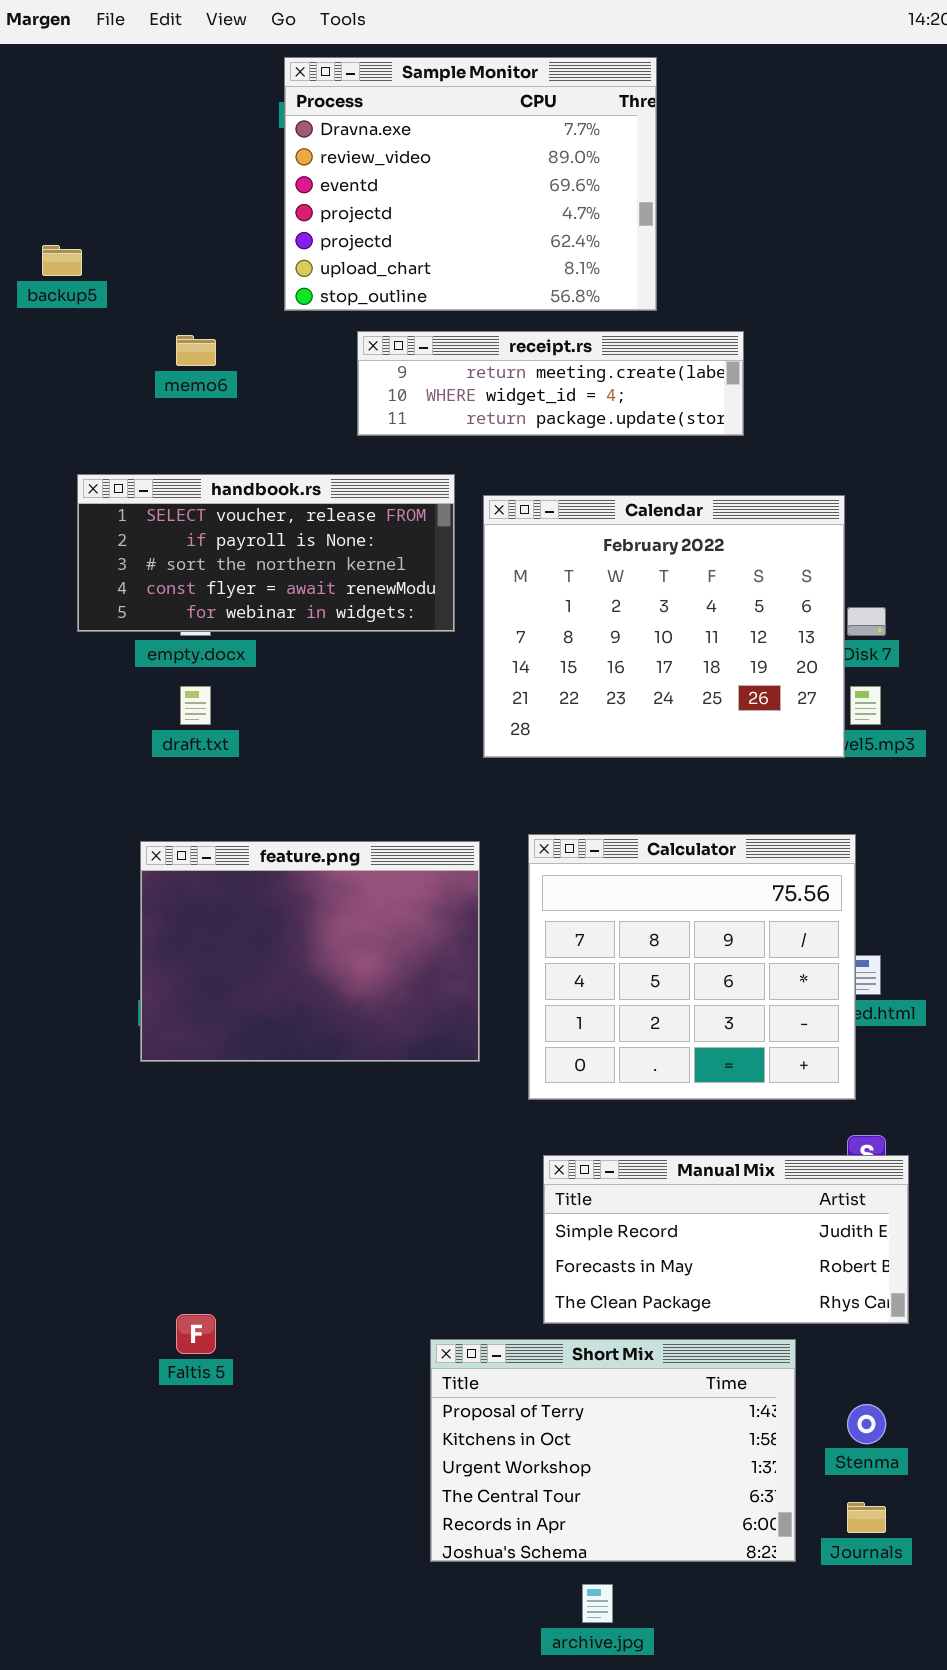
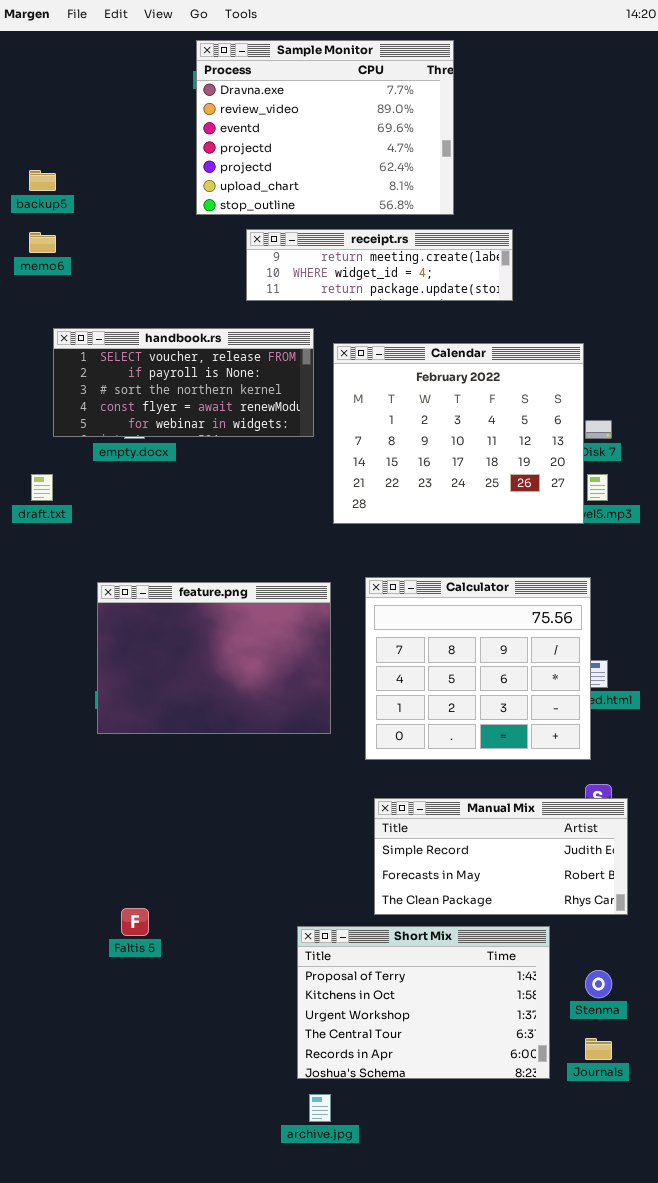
memo6: [176,335,216,366] -> [29,232,56,253], moved
draft.txt: [180,686,211,725] -> [31,474,53,501], moved
archive.jpg: [582,1584,613,1623] -> [309,1094,331,1122], moved

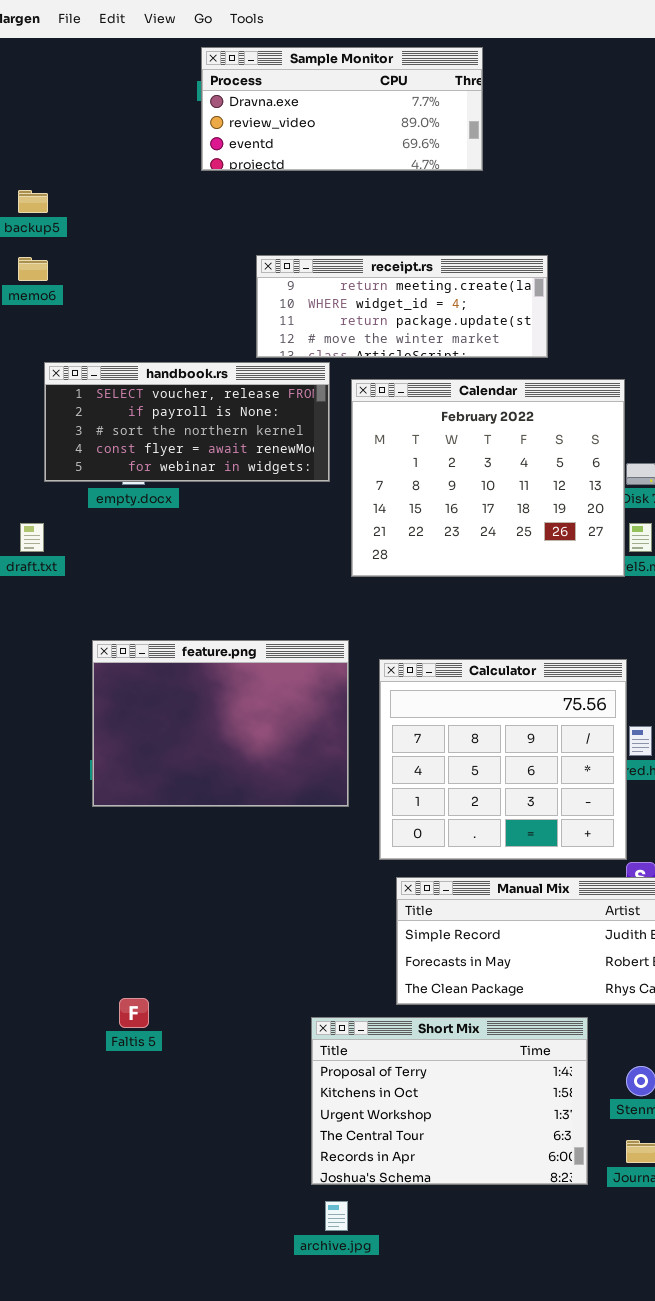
Sample Monitor: [196,40,454,215] -> [201,47,483,171], resized
receipt.rs: [246,229,513,301] -> [256,255,548,358], resized
Calculator: [365,577,591,760] -> [379,659,627,860], moved

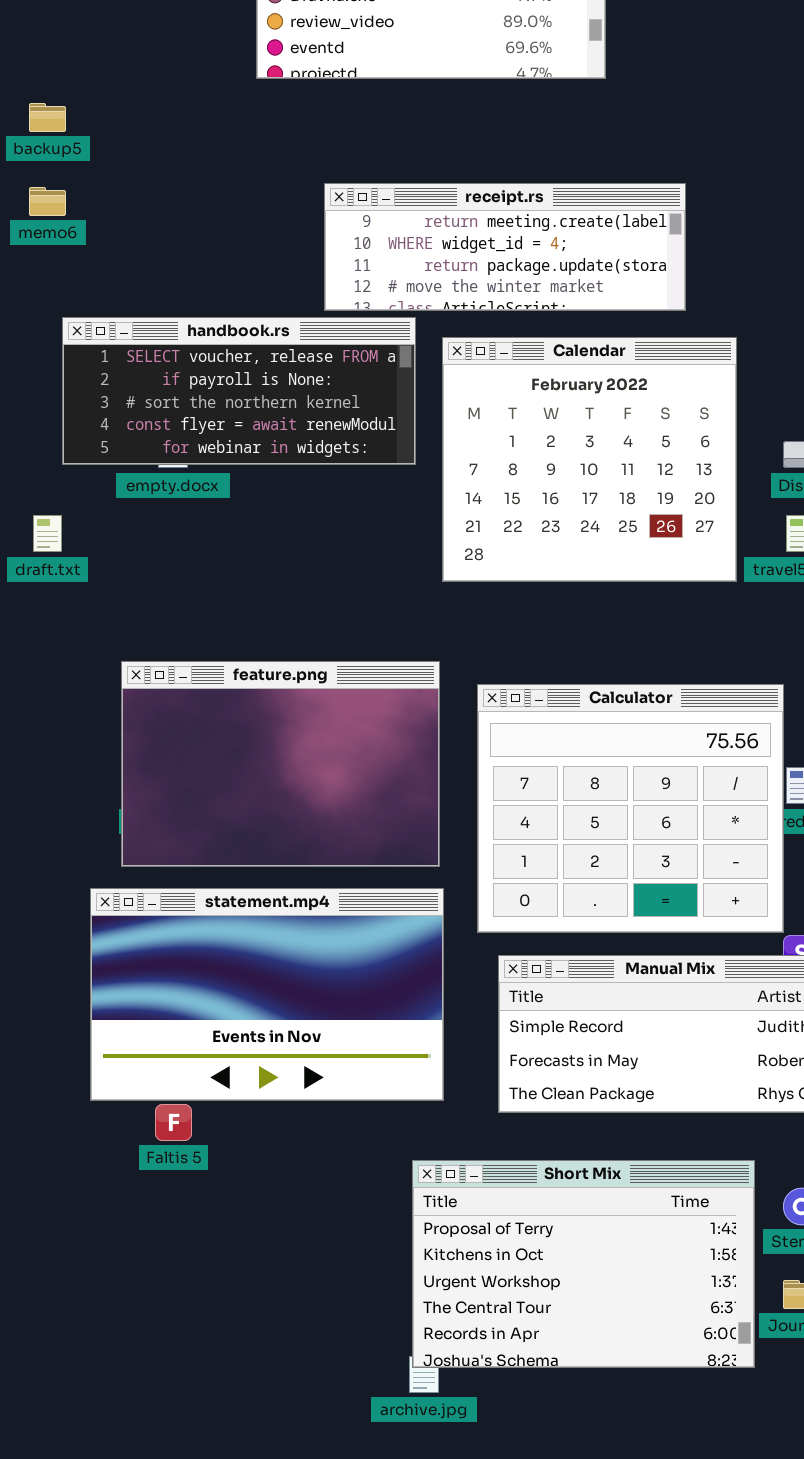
Calendar: [351,379,625,577] -> [442,337,737,582], resized
statement.mp4: none -> [90,888,444,1101], opened
Short Mix: [311,1017,588,1185] -> [412,1160,755,1368], moved

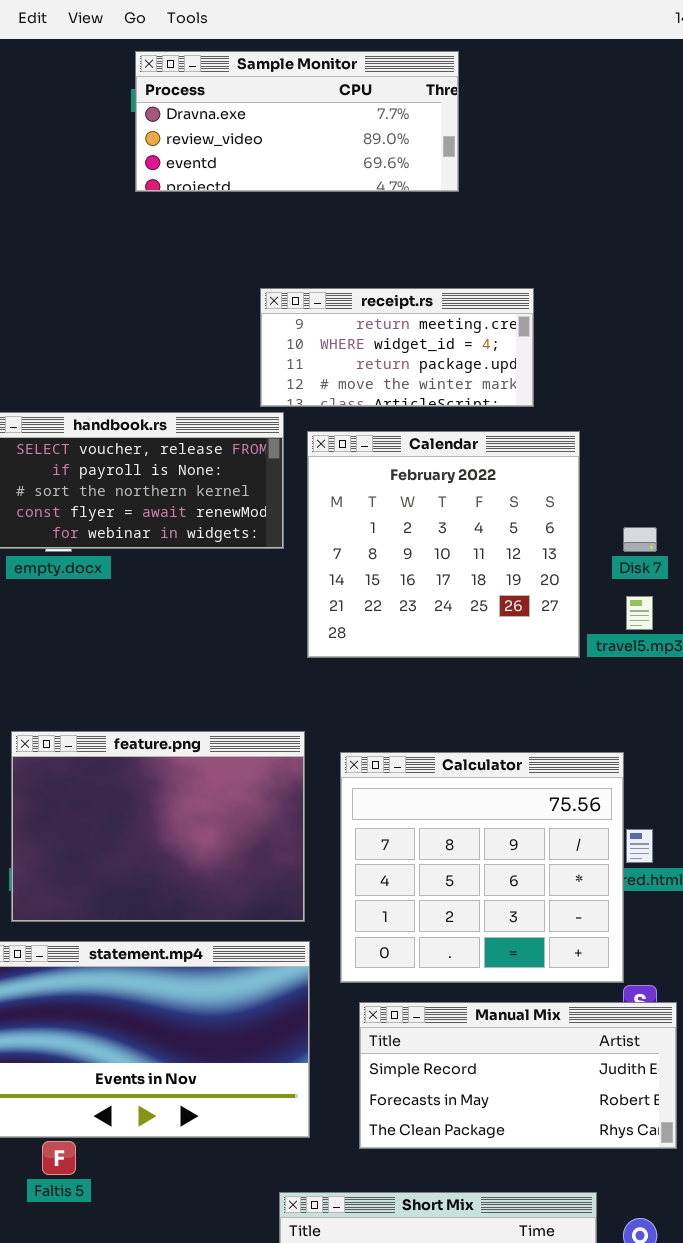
receipt.rs: [324,183,686,311] -> [260,288,534,407], resized

